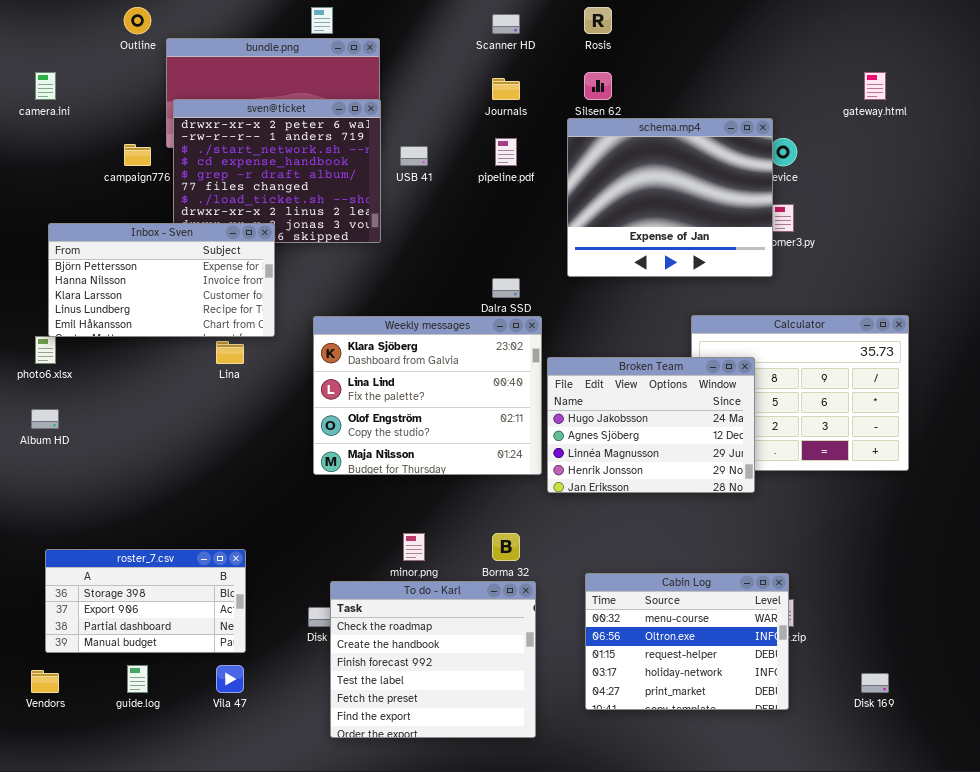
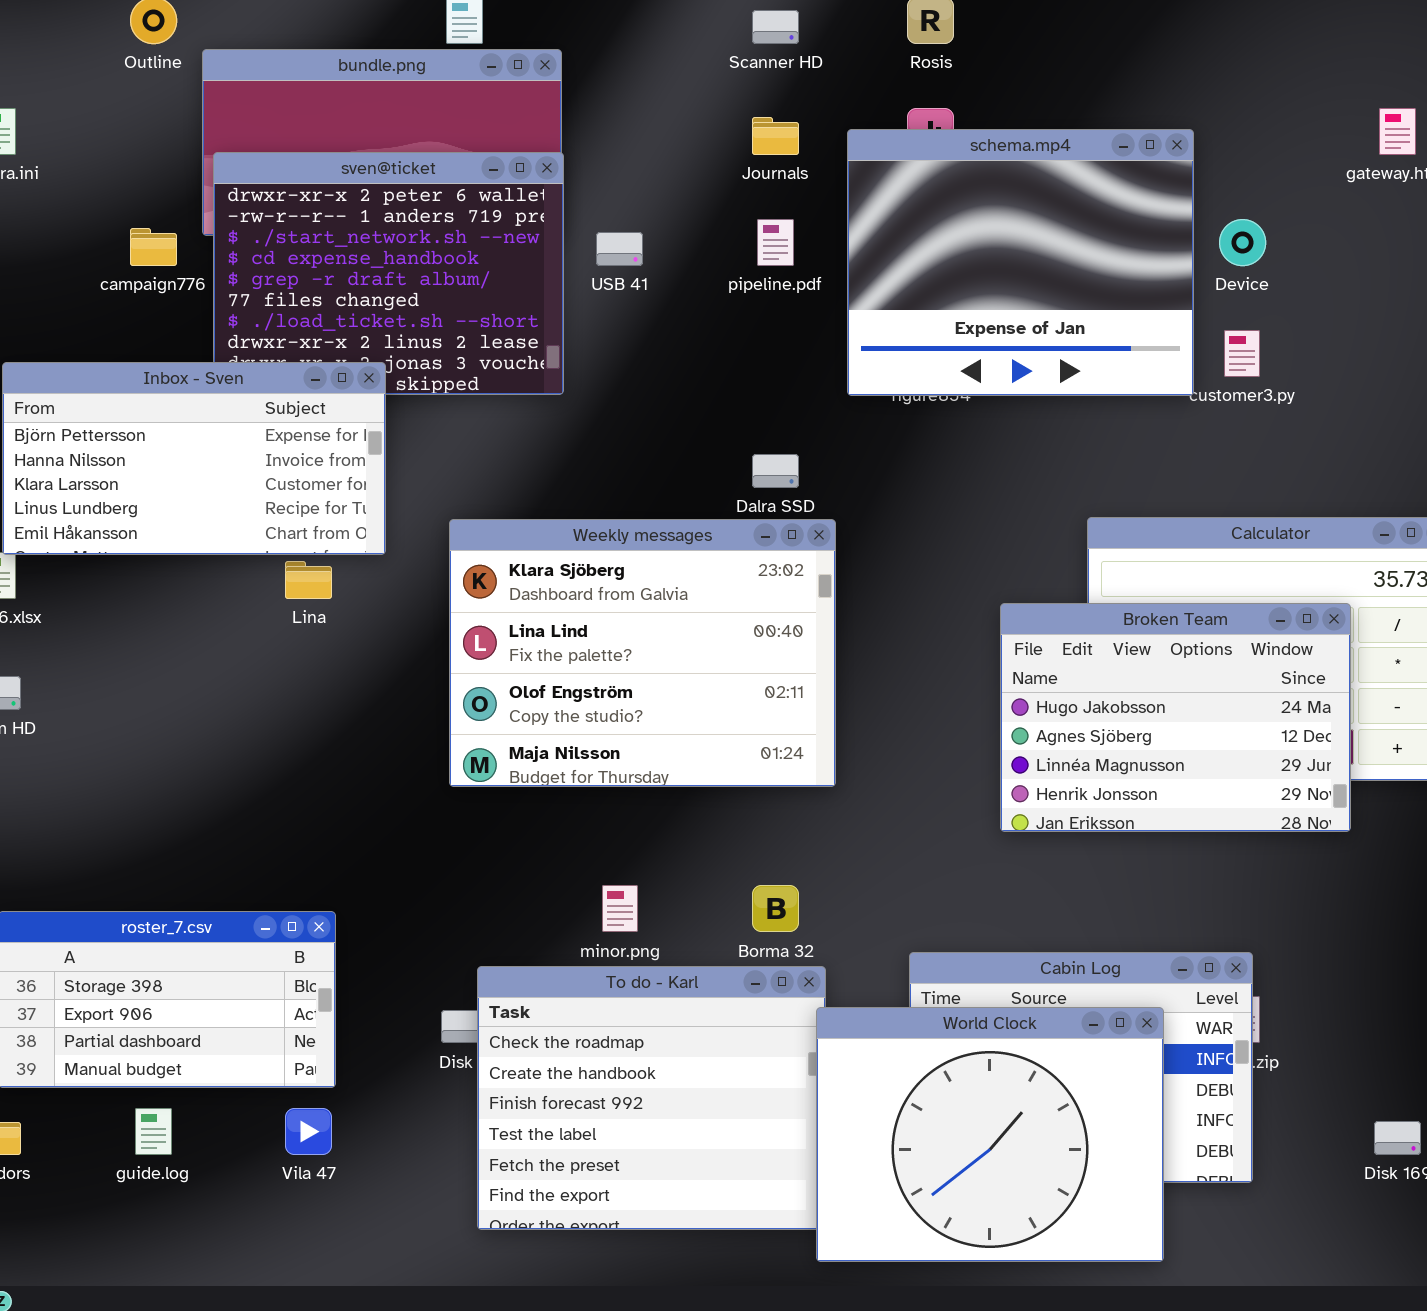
schema.mp4: [567,118,773,277] -> [847,129,1194,396], moved
Broken Team: [547,357,755,493] -> [1000,603,1351,832], moved
World Clock: none -> [816,1007,1164,1262], opened

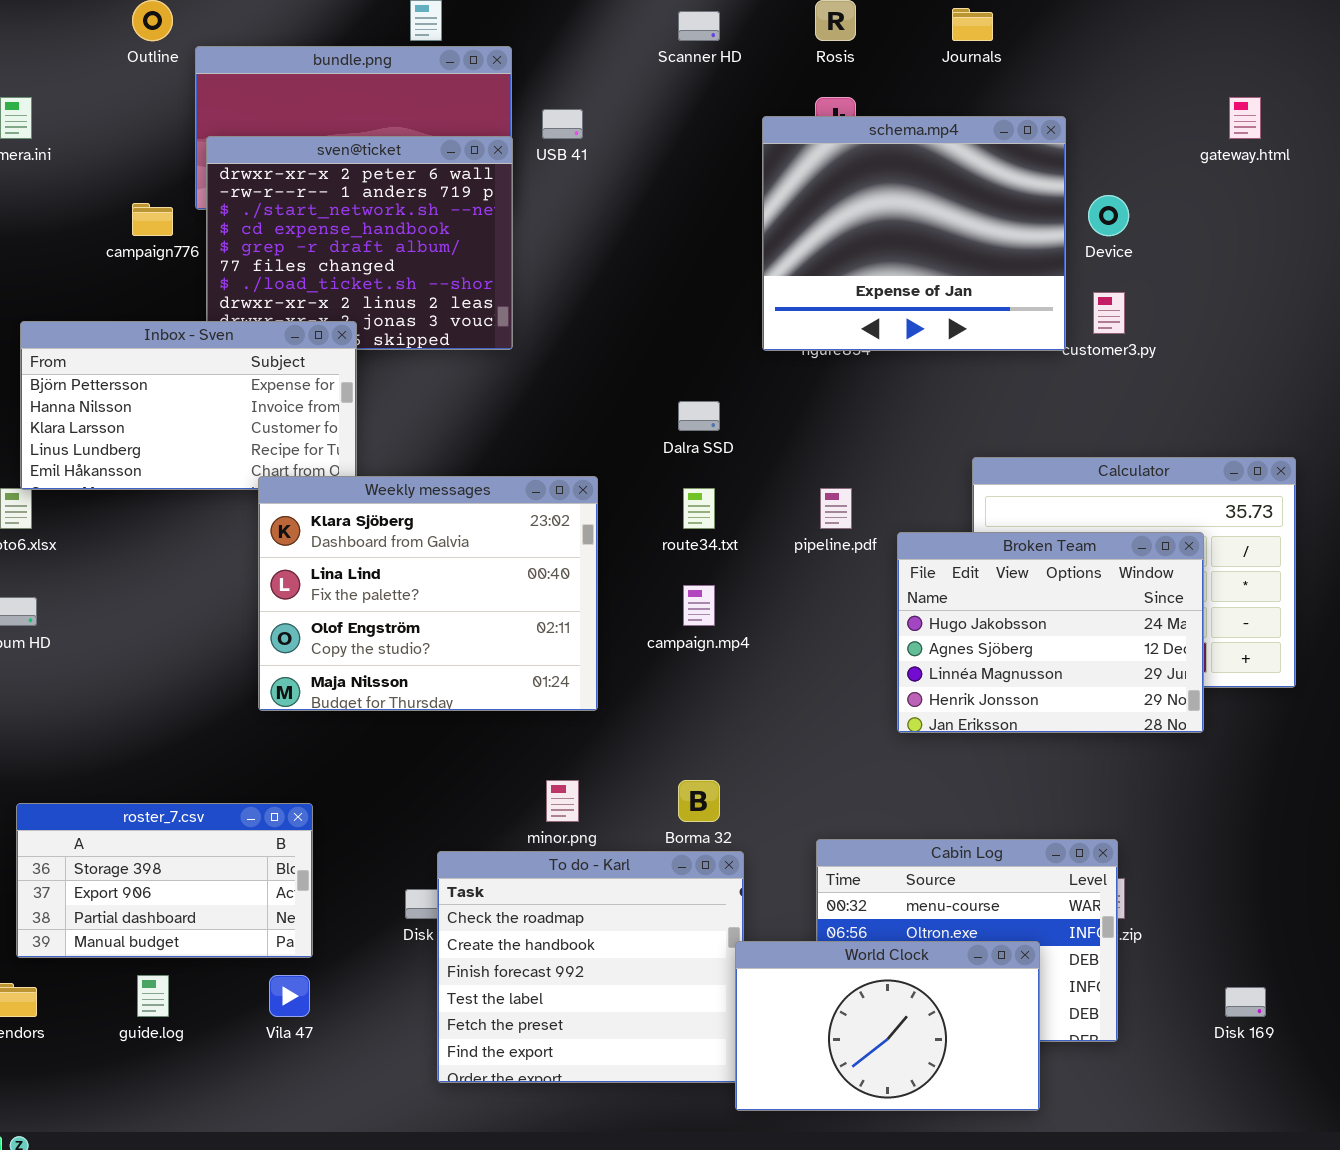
Journals: [752,117,799,155] -> [952,8,993,41], moved
pipeline.pdf: [757,219,794,266] -> [820,488,852,529], moved
USB 41: [596,232,643,266] -> [542,109,583,139], moved
Weekly messages: [449,519,836,787] -> [258,476,598,711], moved
World Clock: [816,1007,1164,1262] -> [735,941,1040,1111], resized

